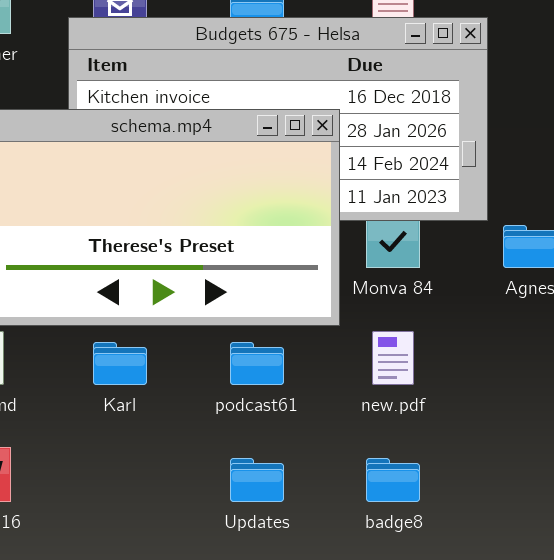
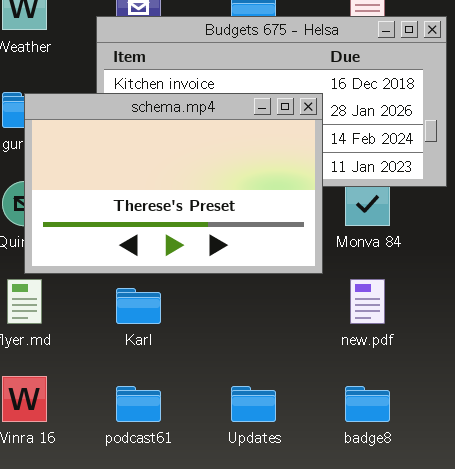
podcast61: [230,342,284,385] -> [116,386,161,422], moved

